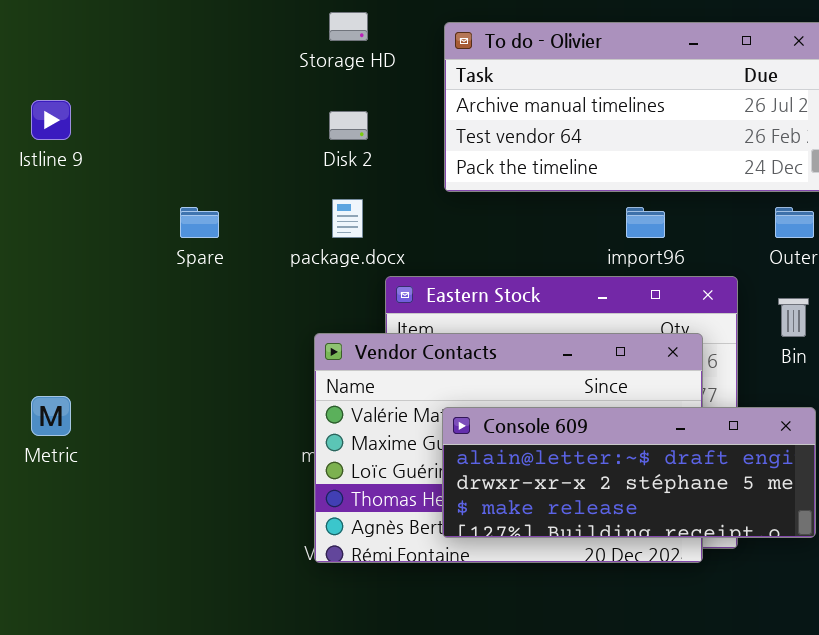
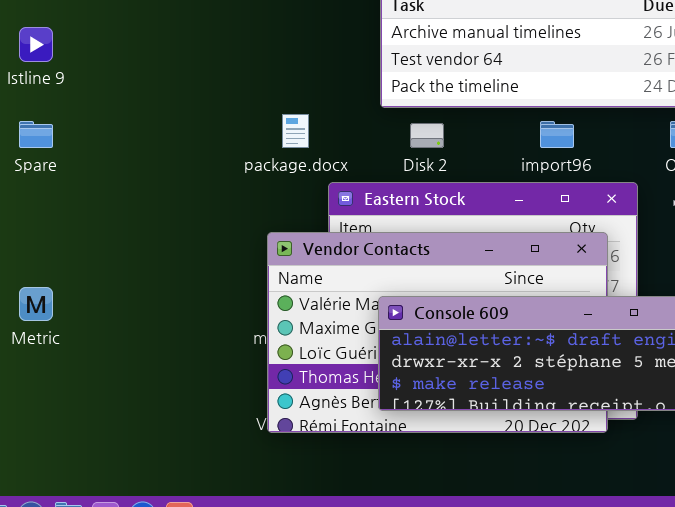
Disk 2: [329,111,368,140] -> [410,123,444,148], moved
Spare: [180,207,219,238] -> [19,121,53,148], moved

